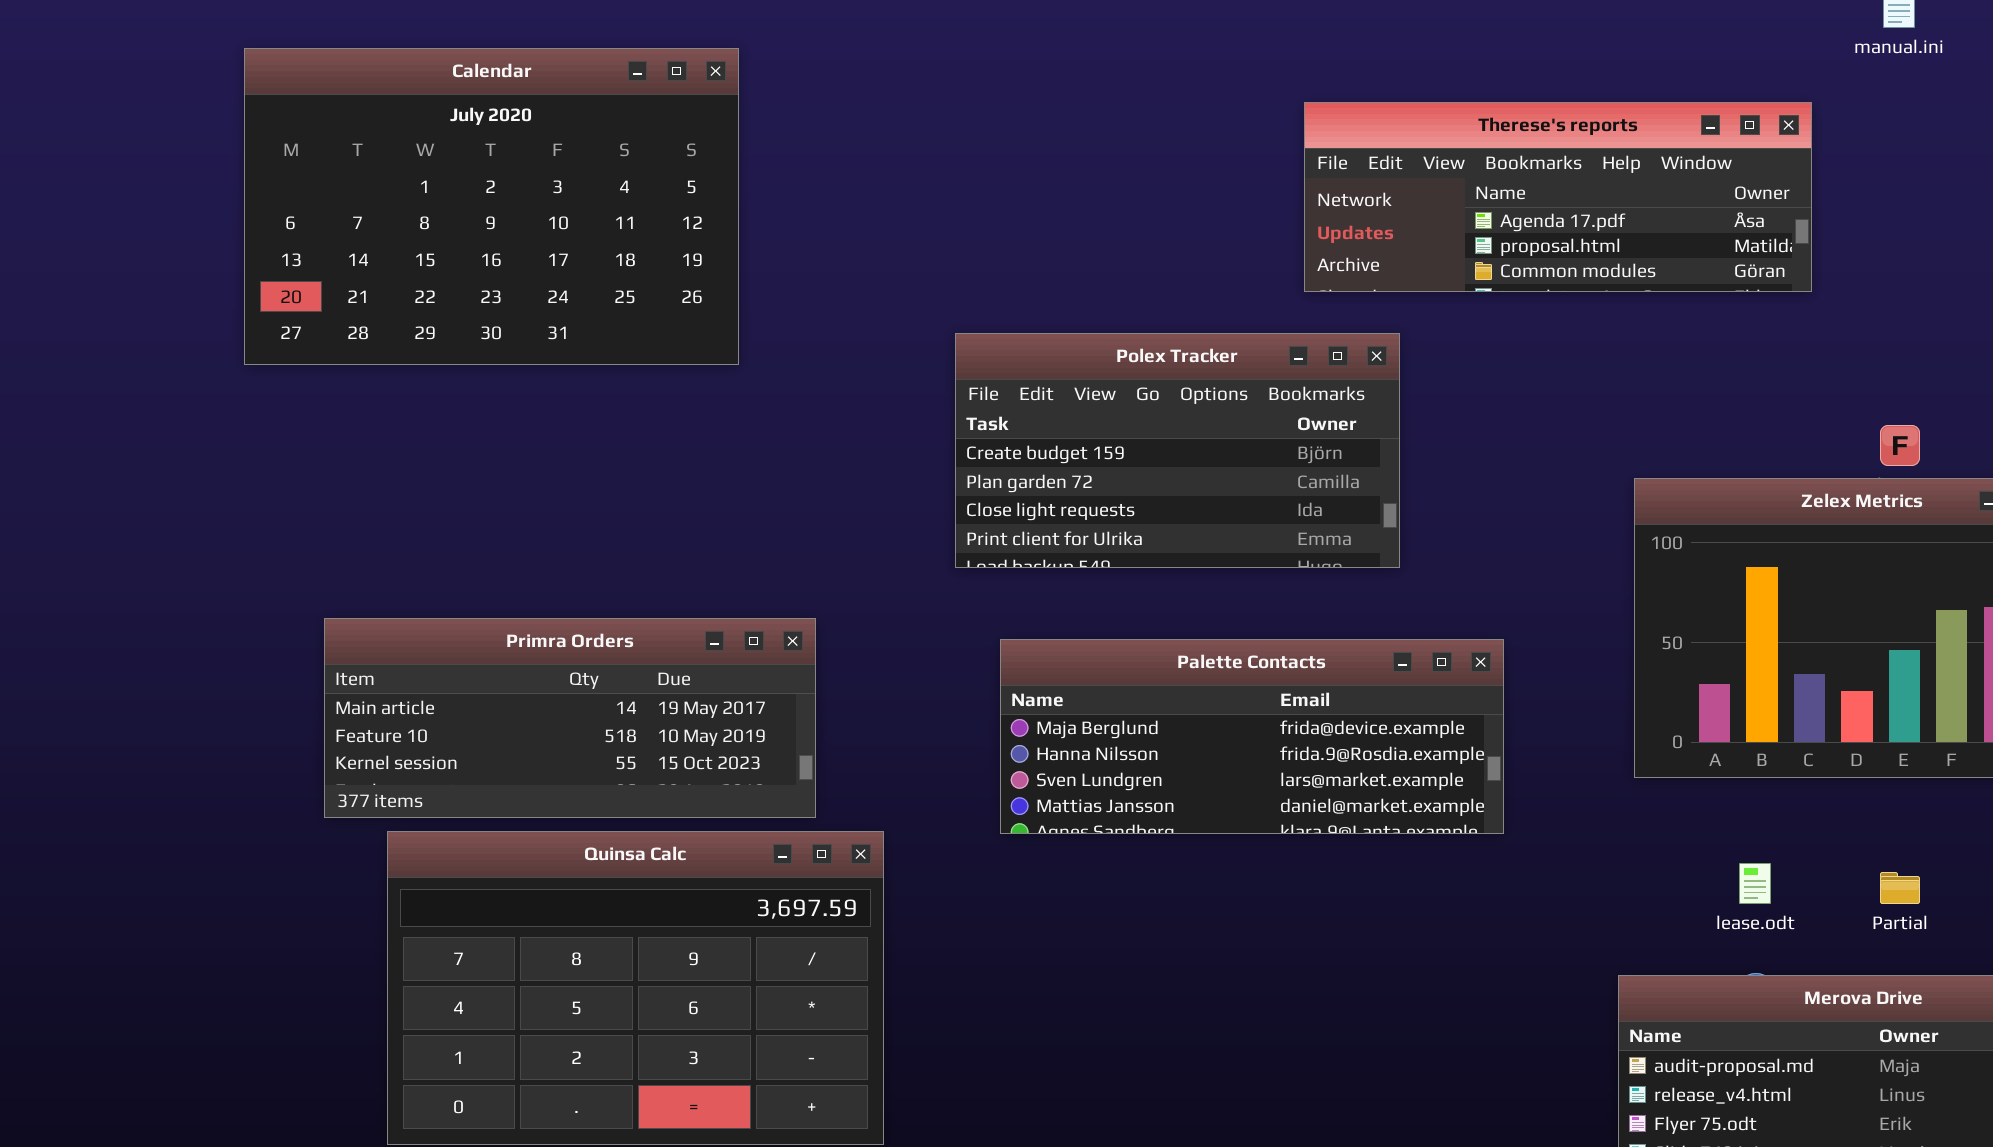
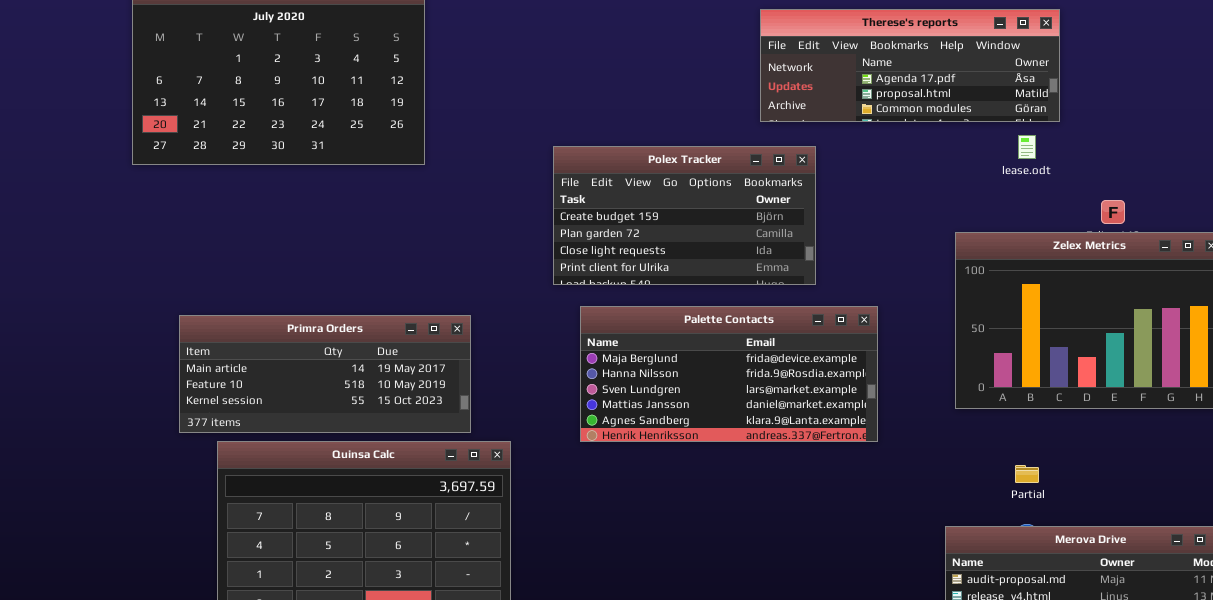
Palette Contacts: [1000,639,1504,834] -> [580,306,878,442], resized
lease.odt: [1739,863,1771,904] -> [1018,135,1036,159], moved
Partial: [1880,872,1920,904] -> [1015,465,1039,483], moved

